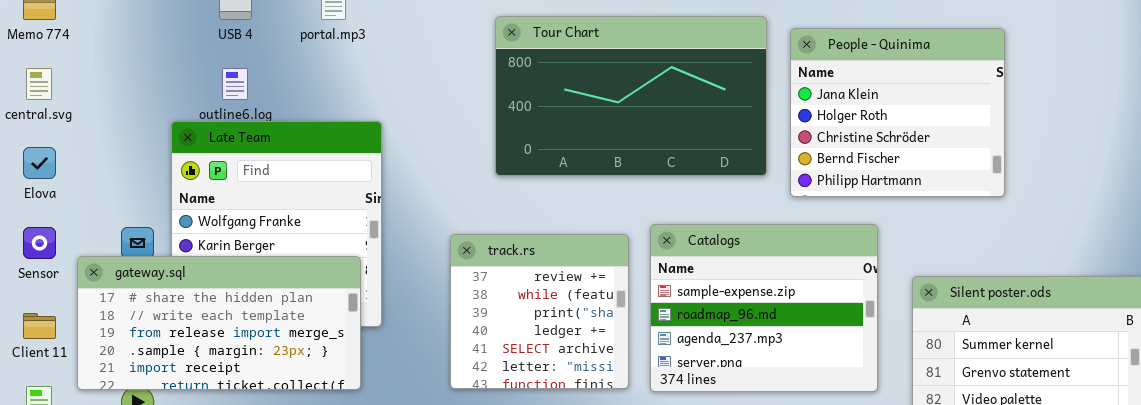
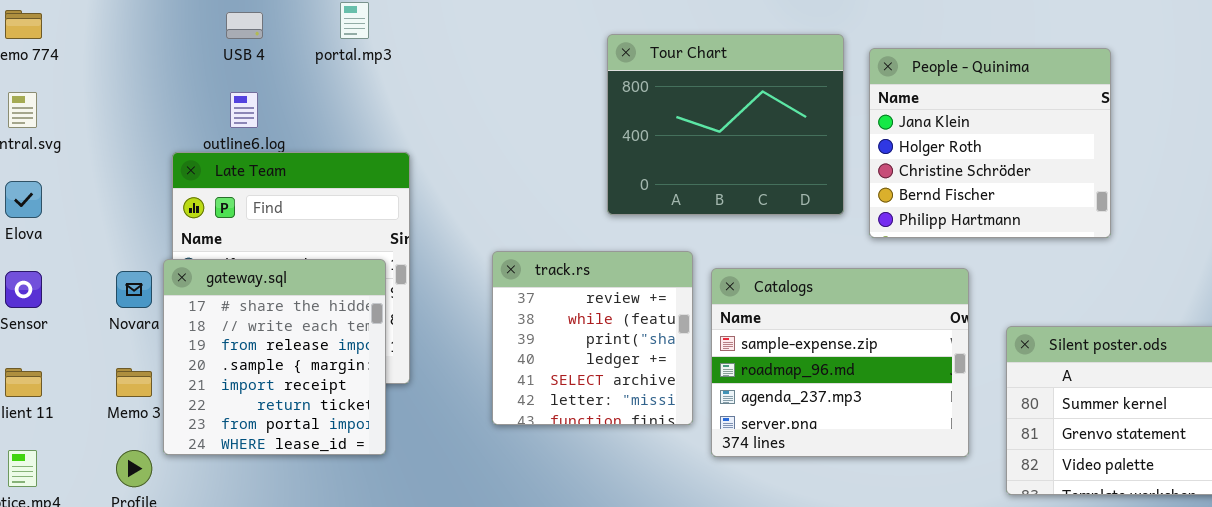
Tour Chart: [495,16,767,176] -> [607,34,844,215], resized
track.rs: [450,234,629,389] -> [492,251,693,425], moved
gateway.sql: [77,256,361,390] -> [163,259,386,455], resized

